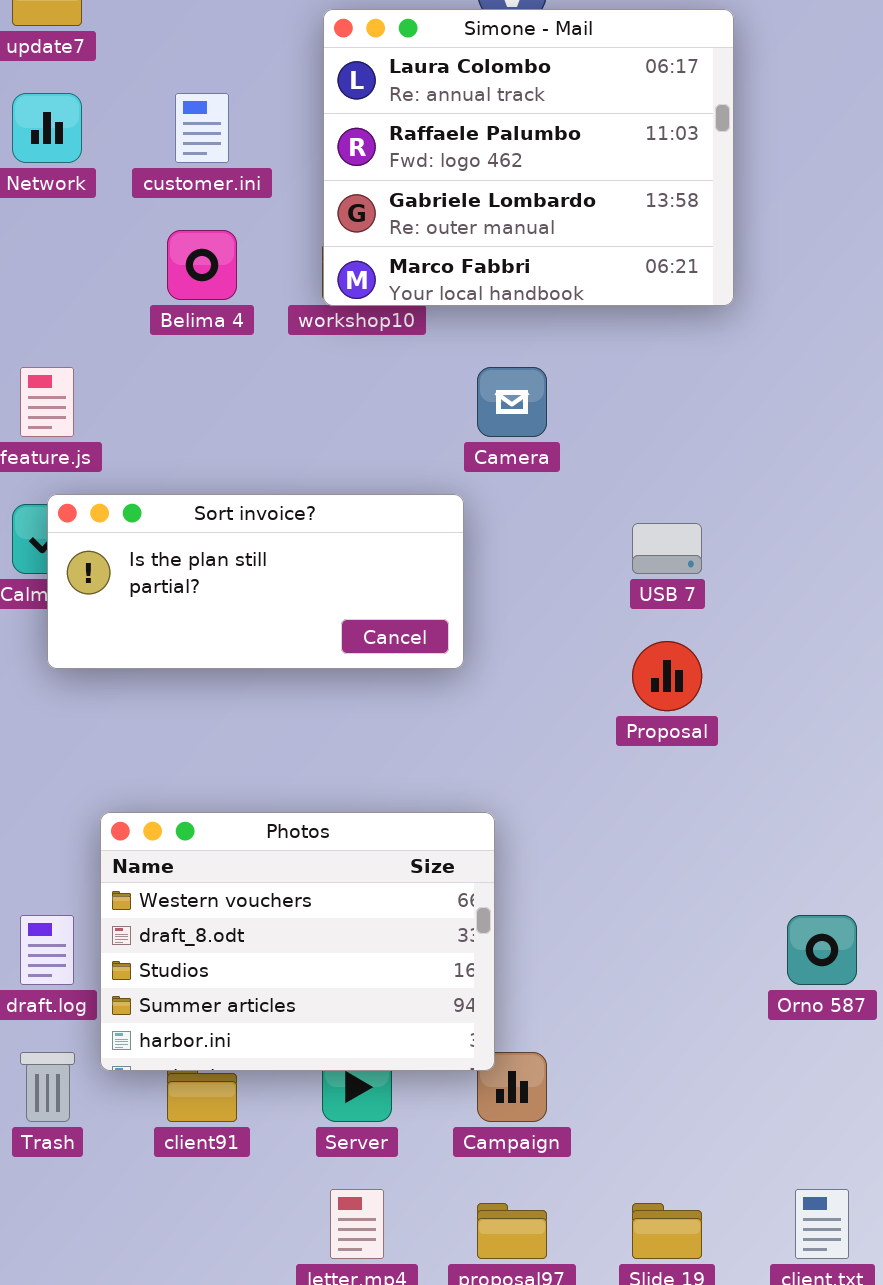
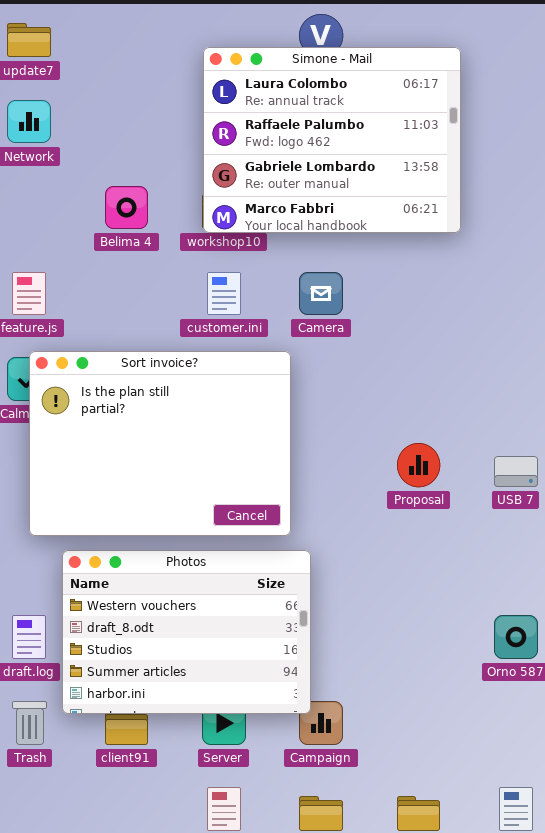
customer.ini: [175,93,229,163] -> [207,272,241,315], moved
Sort invoice?: [47,494,464,669] -> [29,351,291,536], resized
USB 7: [632,523,702,574] -> [494,456,538,487], moved

